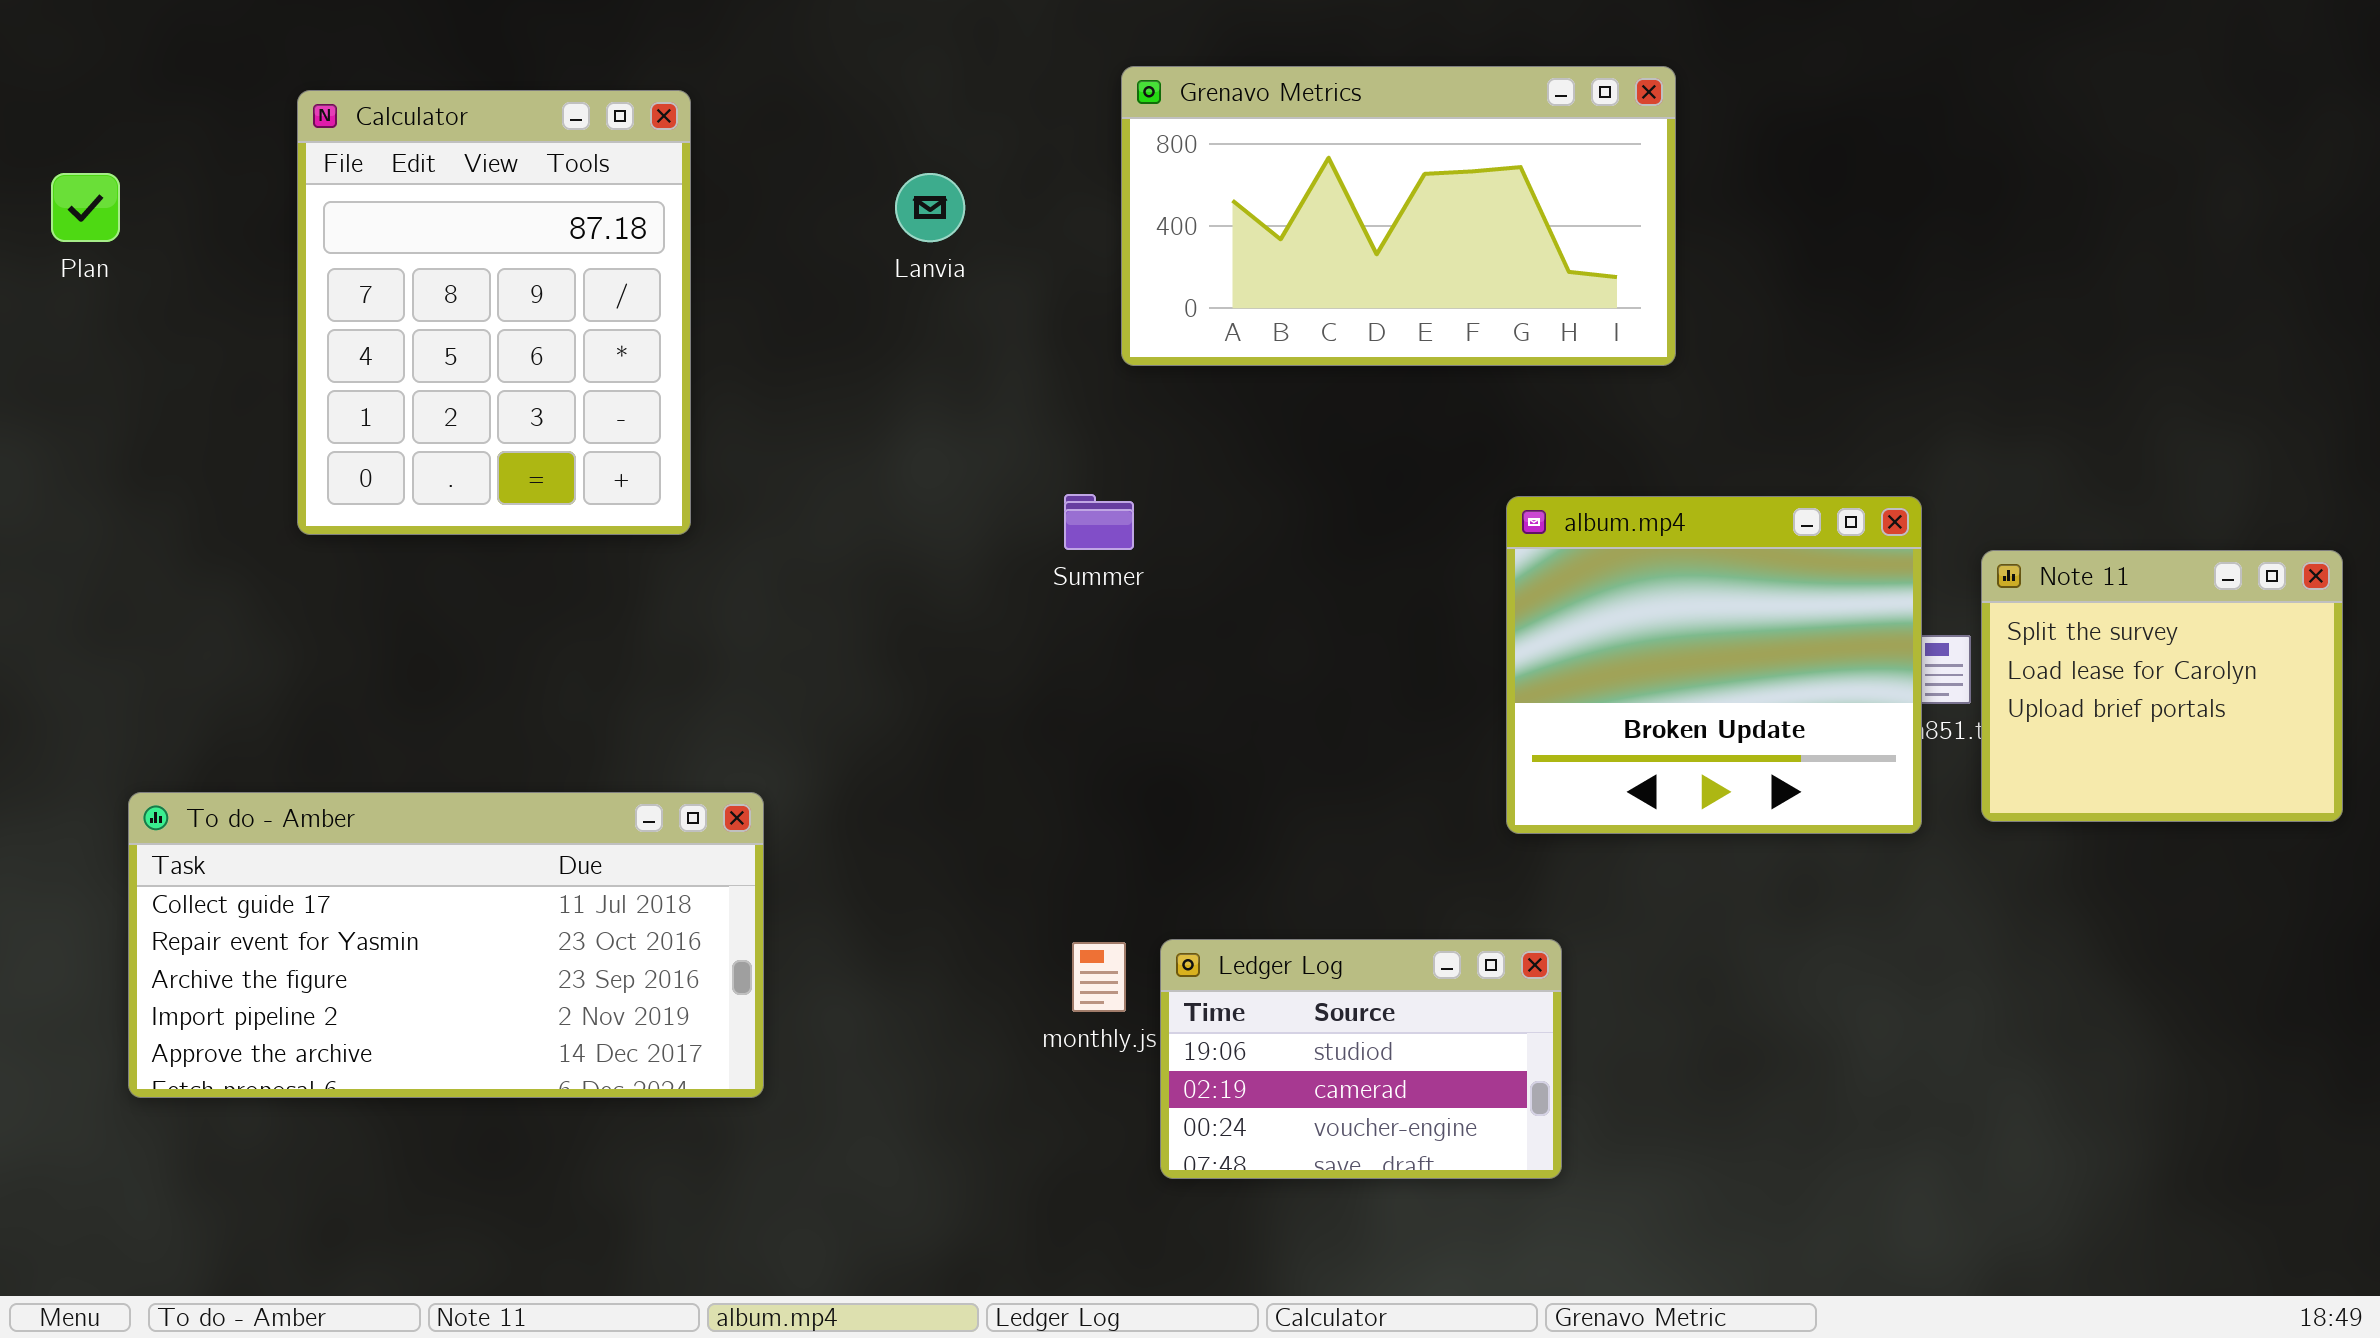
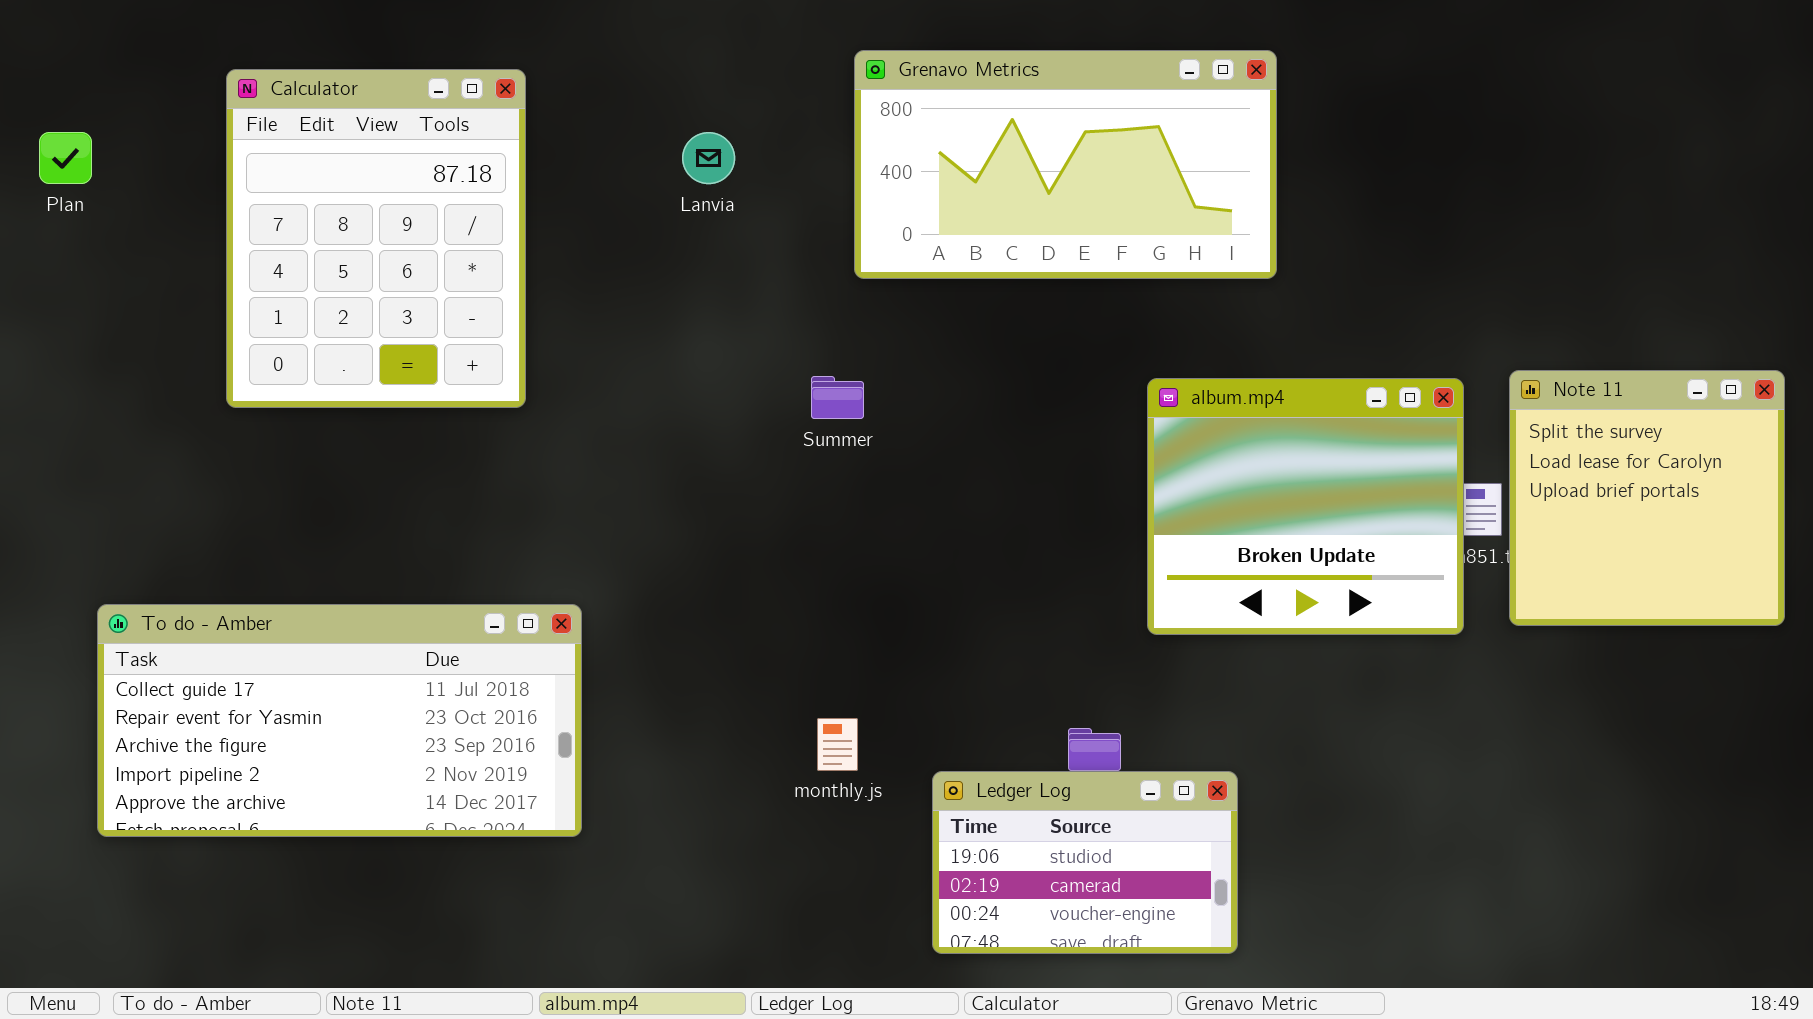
Note 11: [1981,550,2343,822] -> [1509,370,1785,626], resized
Ledger Log: [1160,939,1562,1179] -> [932,771,1238,954], moved

